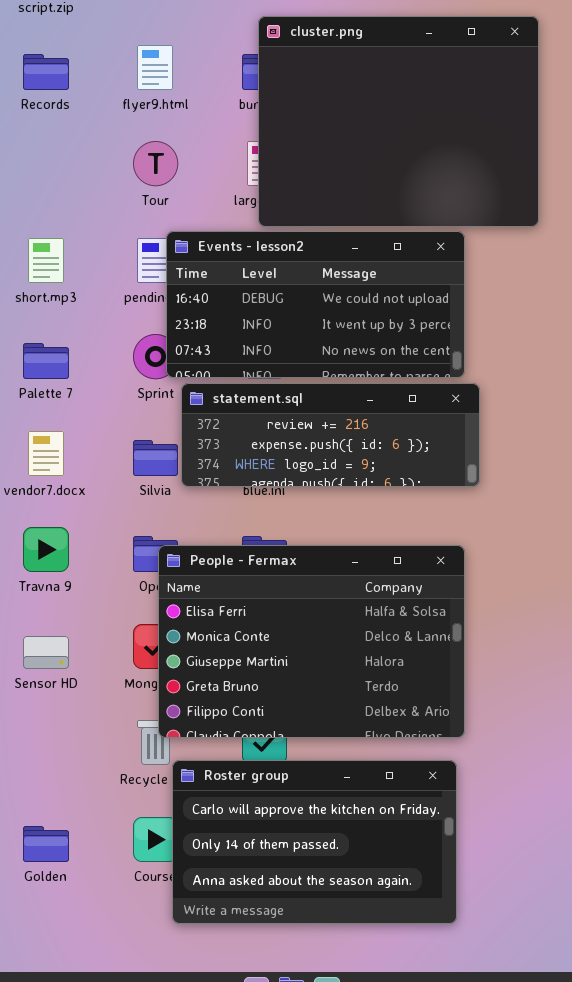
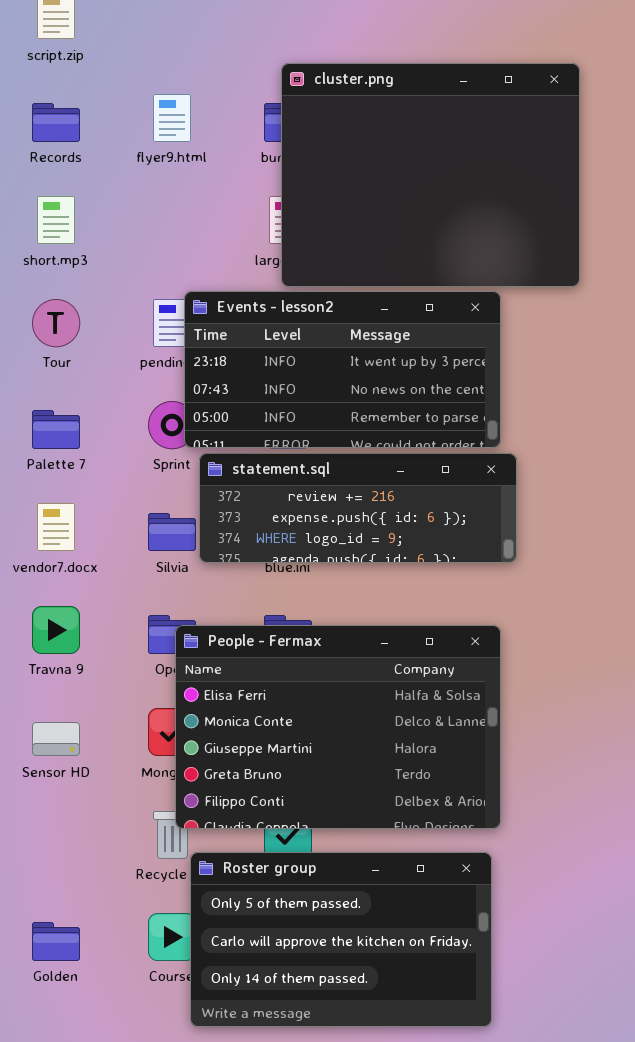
Tour: [133,141,178,186] -> [32,299,80,347], moved
Events - lesson2: [166,231,465,378] -> [184,291,501,448], scrolled down 1 row
short.mp3: [28,238,64,283] -> [37,196,75,244], moved
Roster group: [172,760,457,924] -> [190,852,492,1027], scrolled up 1 row

